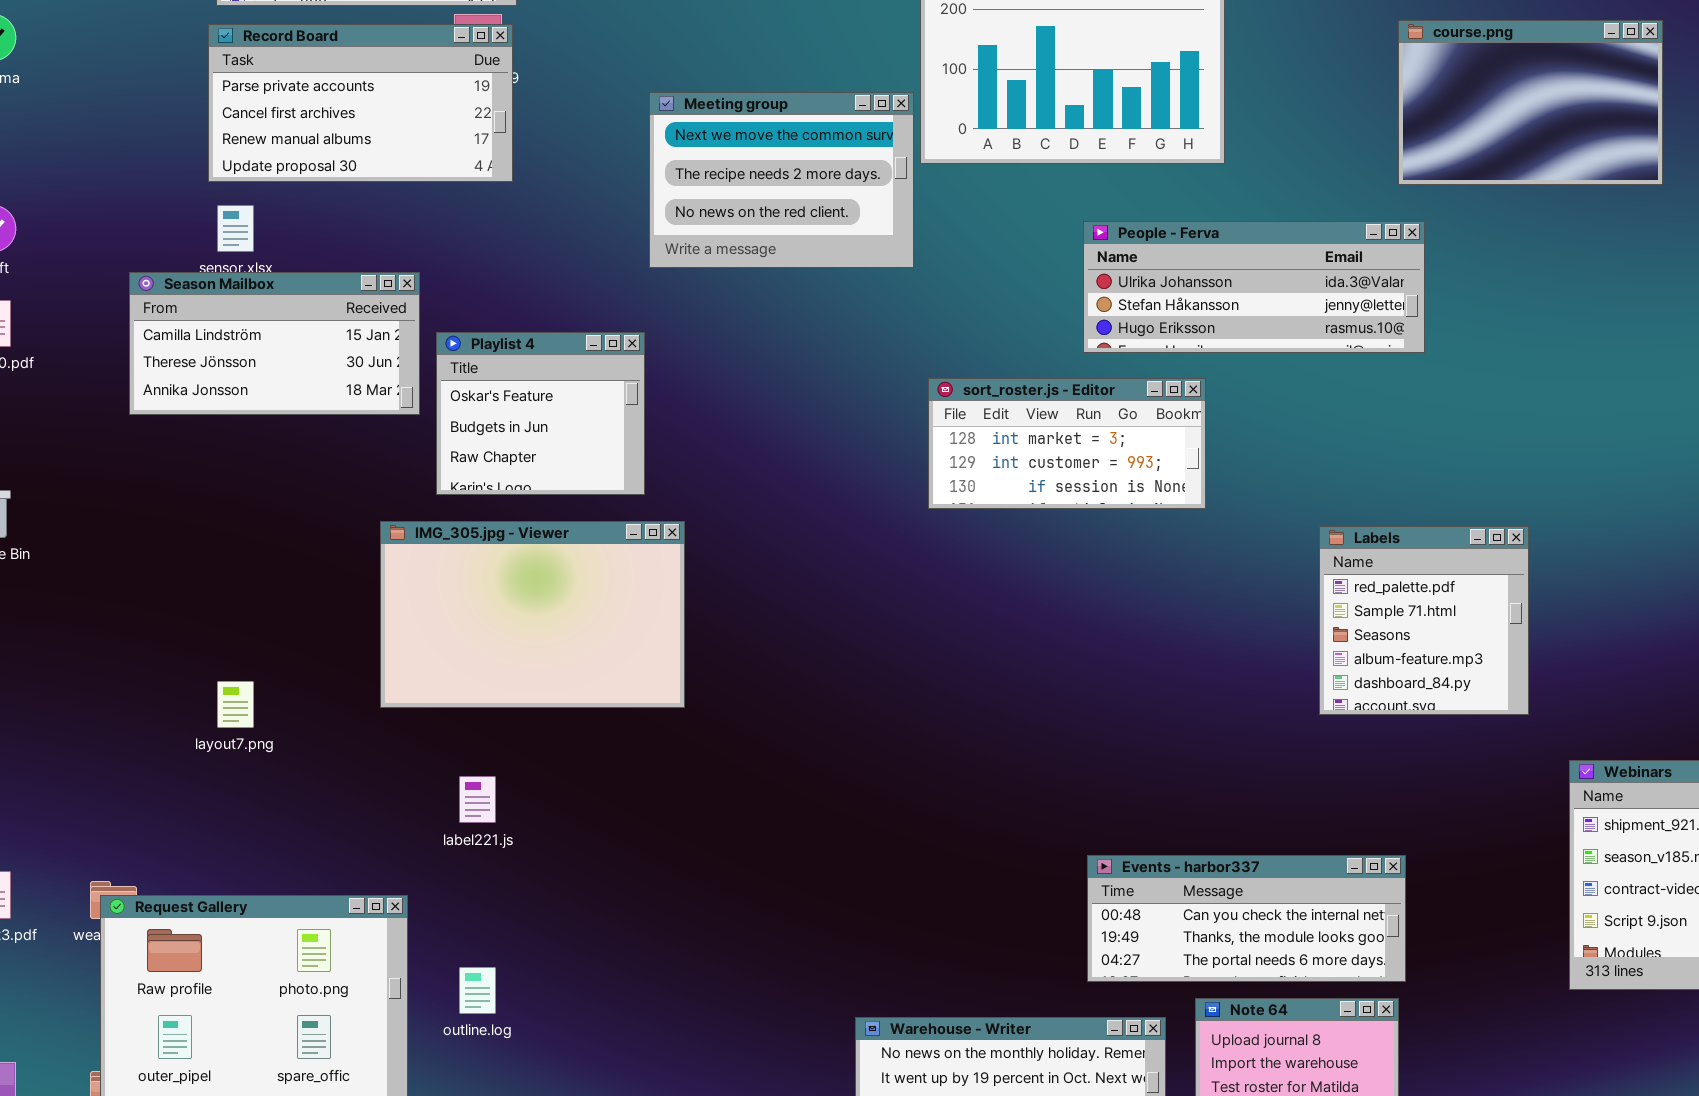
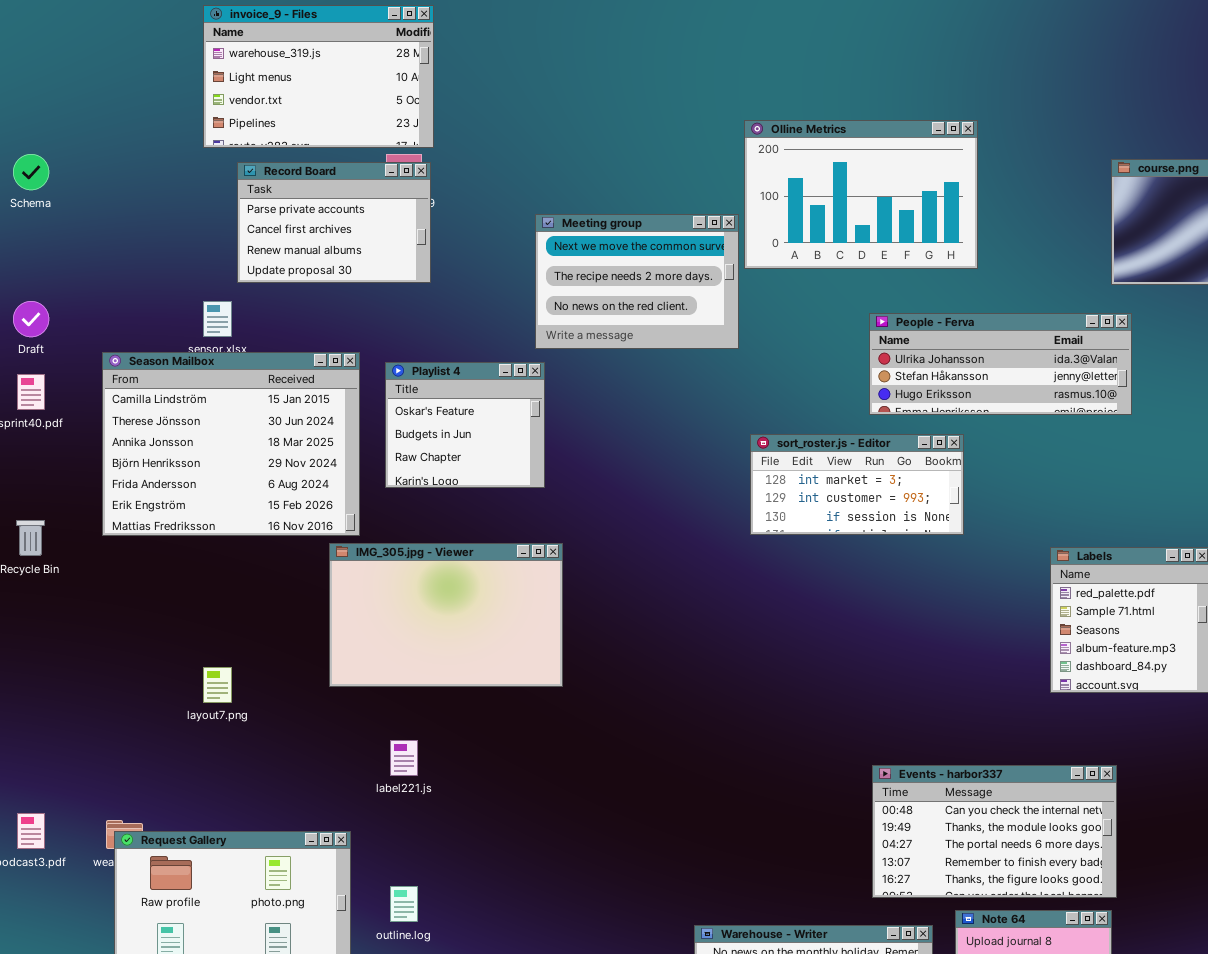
Record Board: [208,24,513,182] -> [237,162,431,283], resized
Season Mailbox: [129,272,420,415] -> [102,352,360,536], resized
Playlist 4: [436,332,645,495] -> [385,362,545,488], moved
Events - harbor337: [1087,855,1406,982] -> [872,765,1117,898], resized

